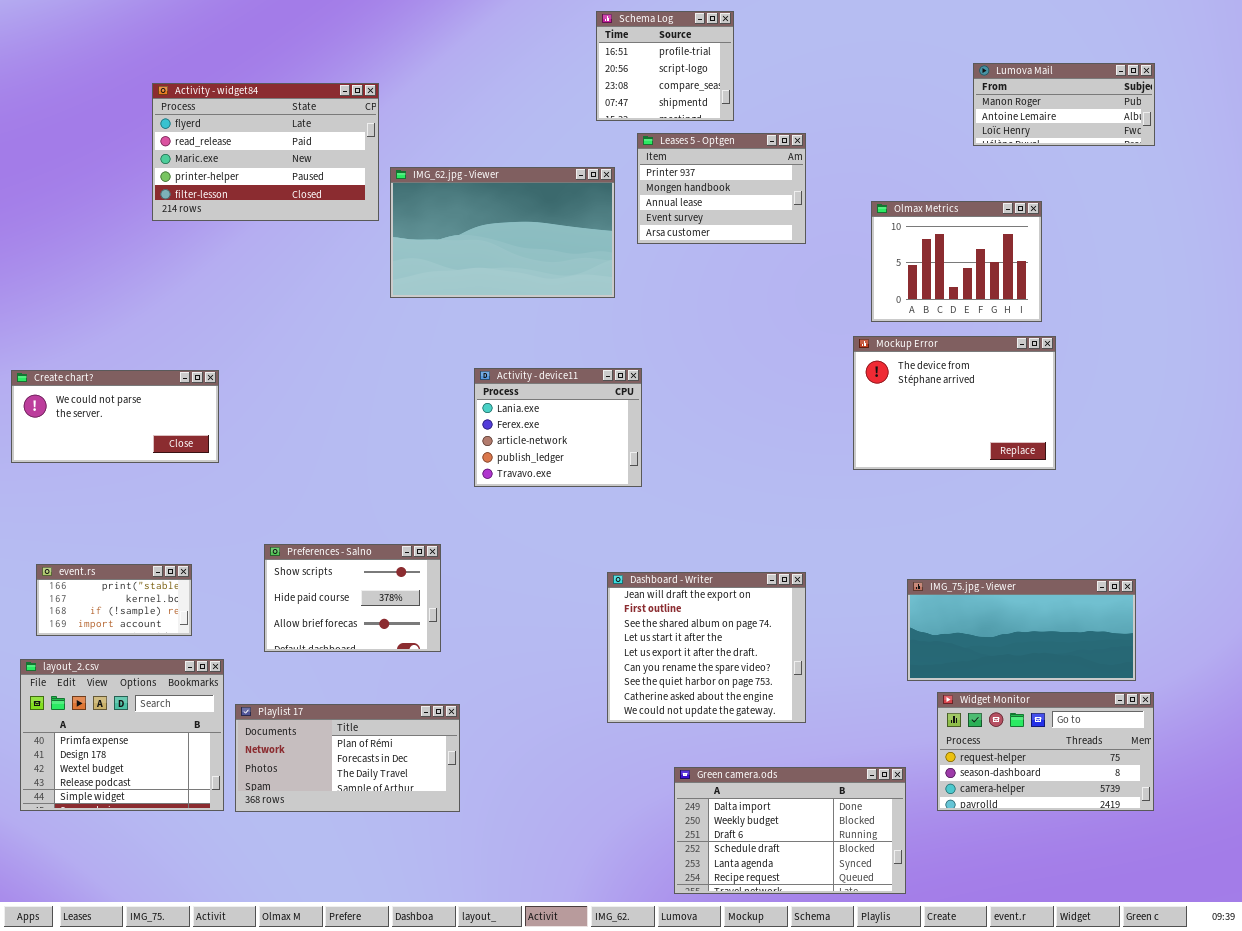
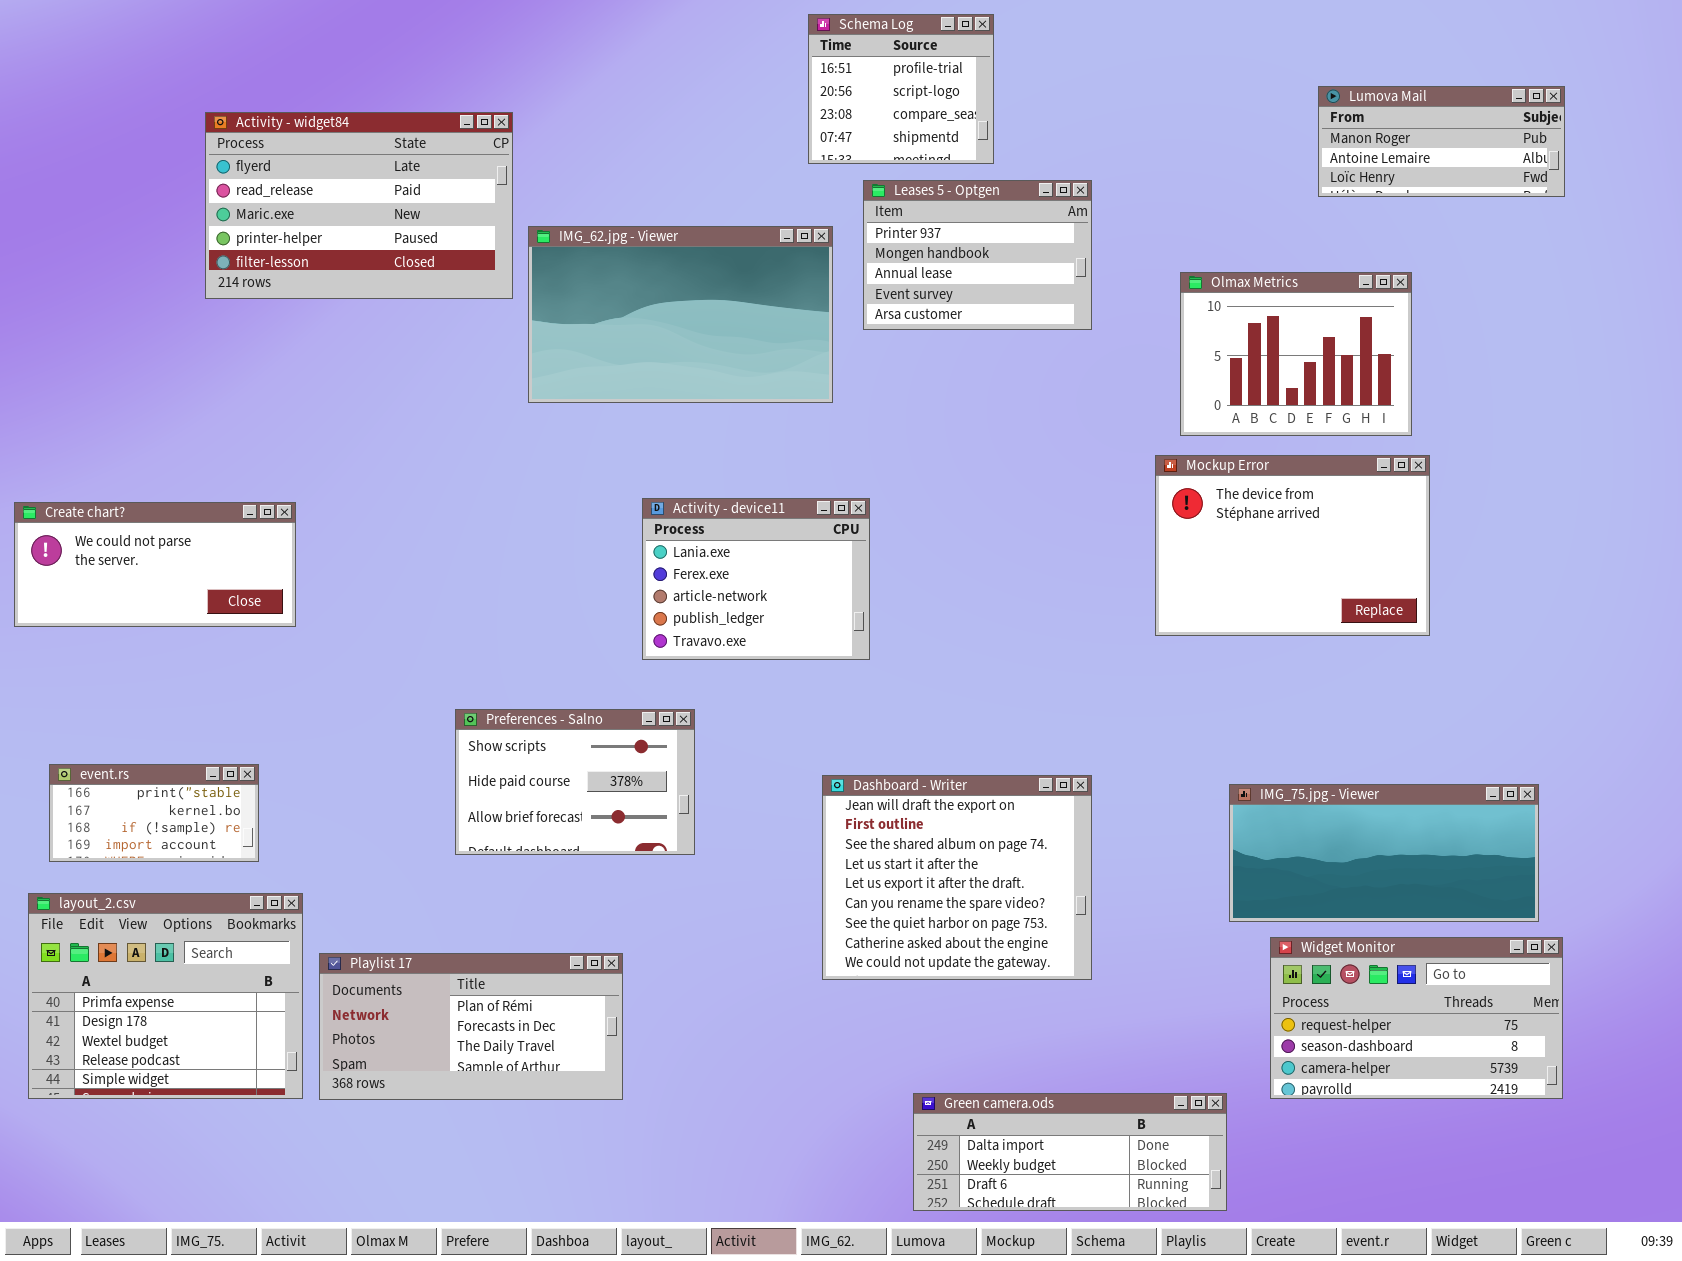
Preferences - Salno: [264,544,441,652] -> [455,709,695,855], moved
Green camera.ods: [674,767,906,894] -> [913,1093,1227,1211], resized

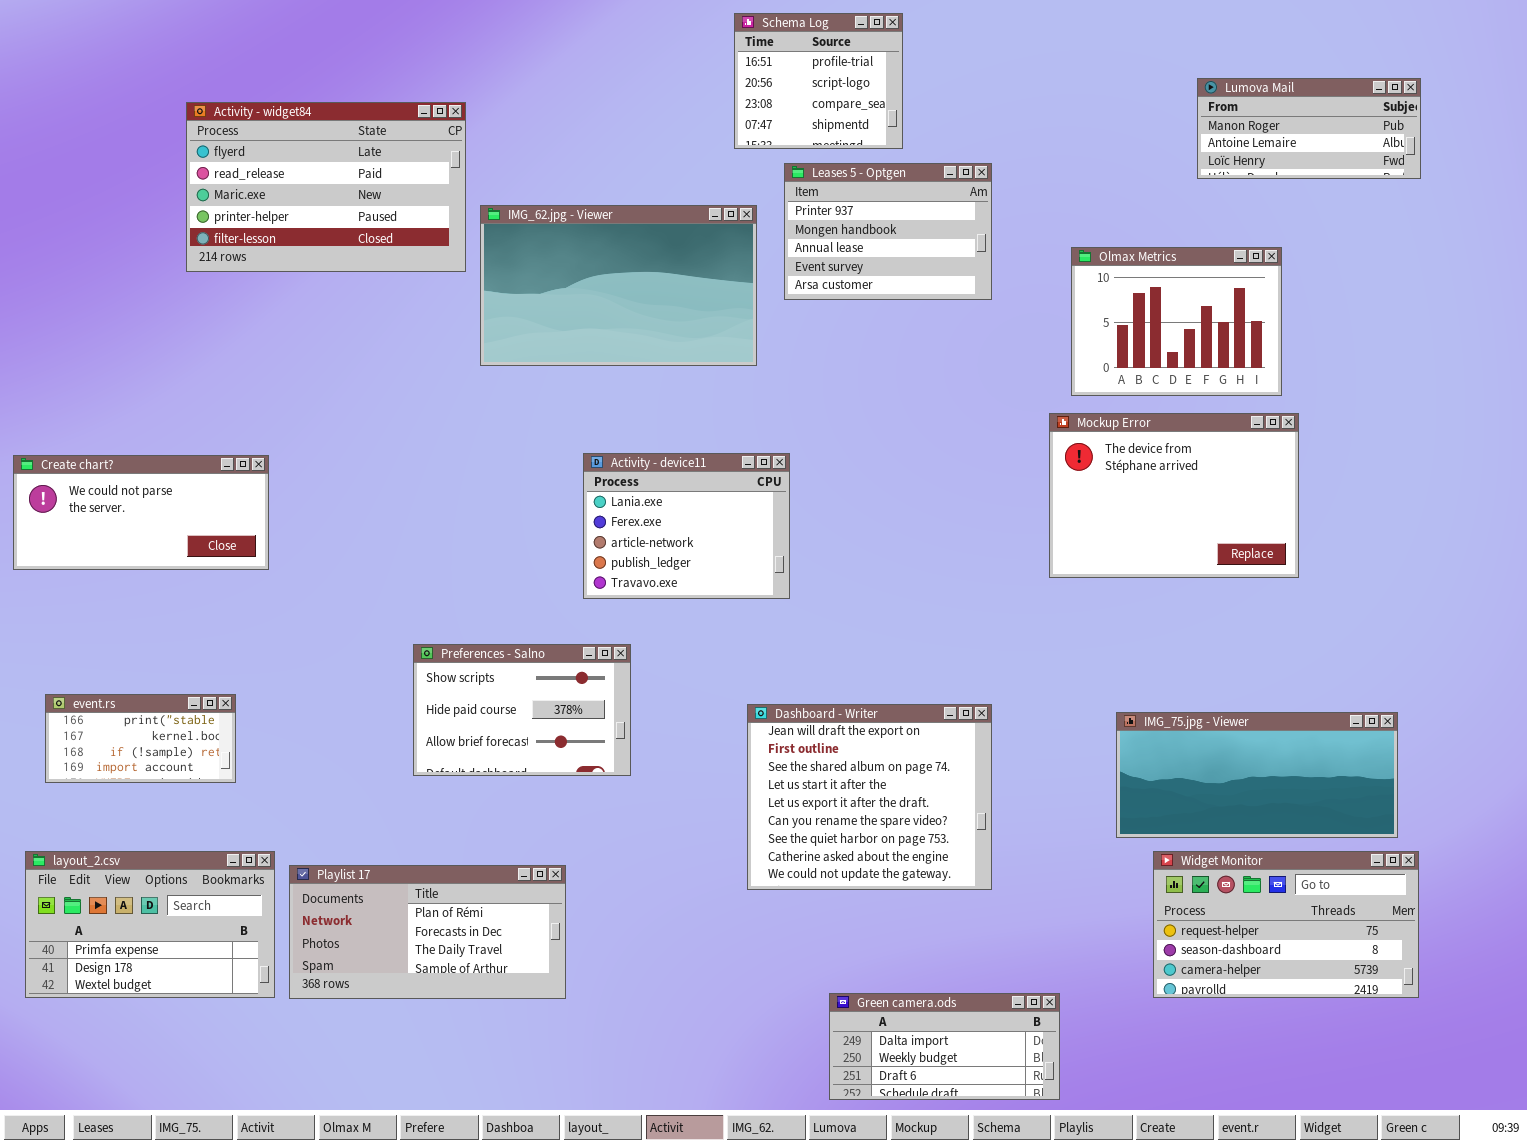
layout_2.csv: [28,893,303,1099] -> [25,851,275,998], resized
Green camera.ods: [913,1093,1227,1211] -> [829,993,1060,1100], resized

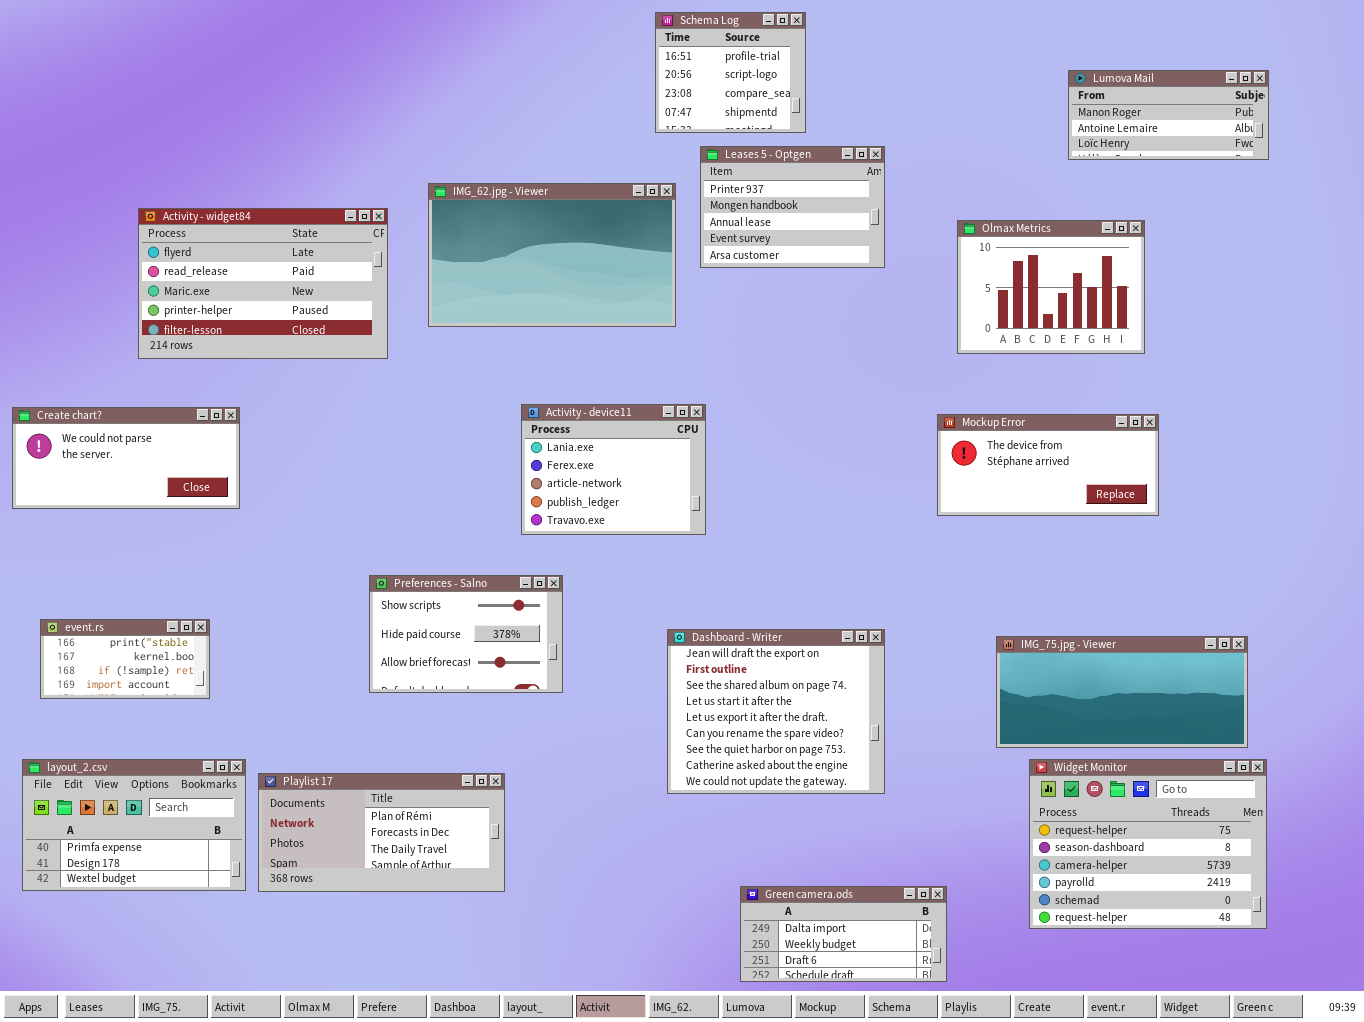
Activity - widget84: [186,102,466,272] -> [138,208,388,359], moved
Mockup Error: [1049,413,1299,578] -> [937,414,1159,516], resized
Widget Monitor: [1153,851,1419,998] -> [1029,759,1267,929], resized

